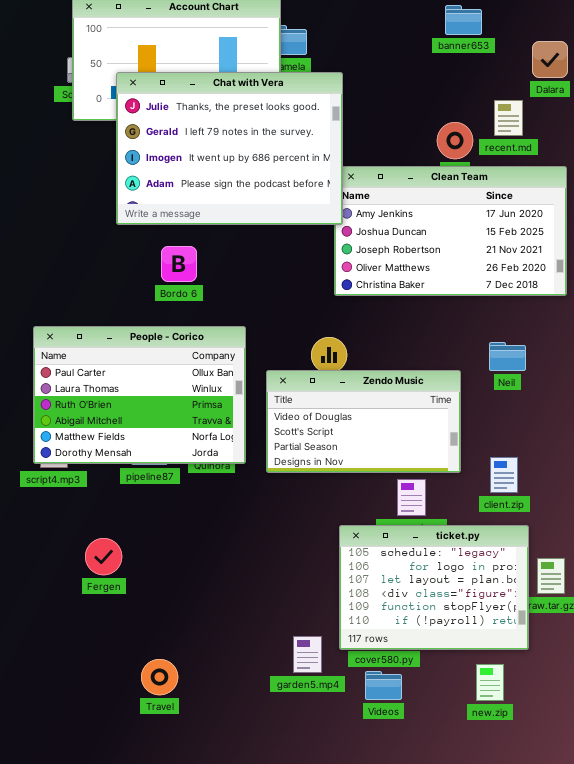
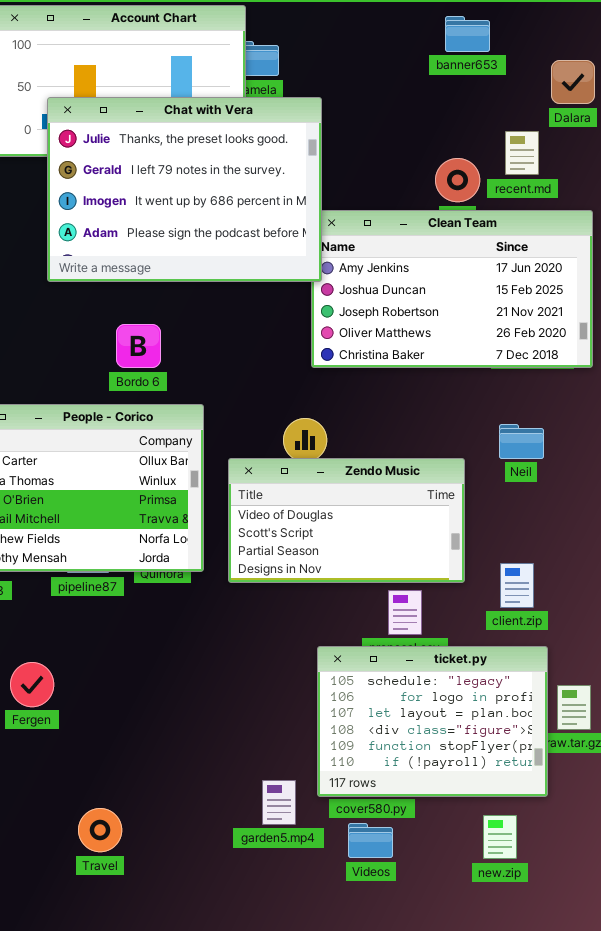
Bordo 6: [161,246,197,282] -> [116,324,161,368], moved

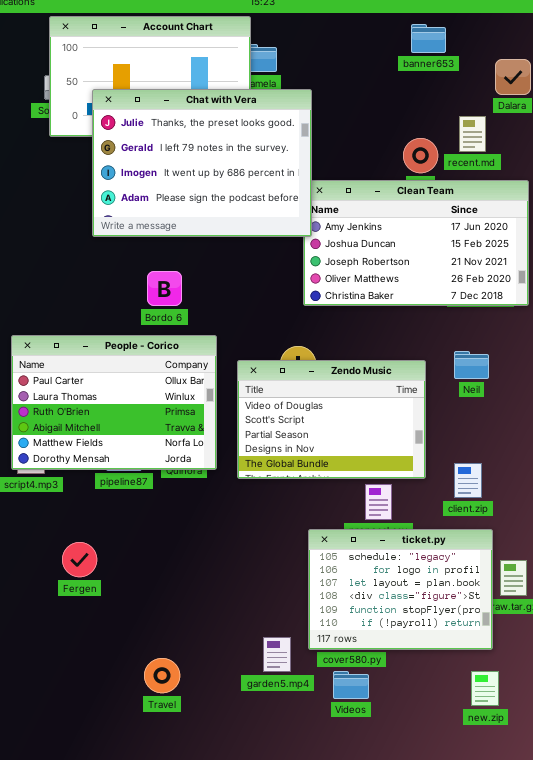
Zendo Music: [228,458,465,583] -> [237,360,426,479], resized
Travel: [78,808,122,852] -> [144,658,180,693], moved
new.zip: [483,815,517,859] -> [471,671,499,706], moved

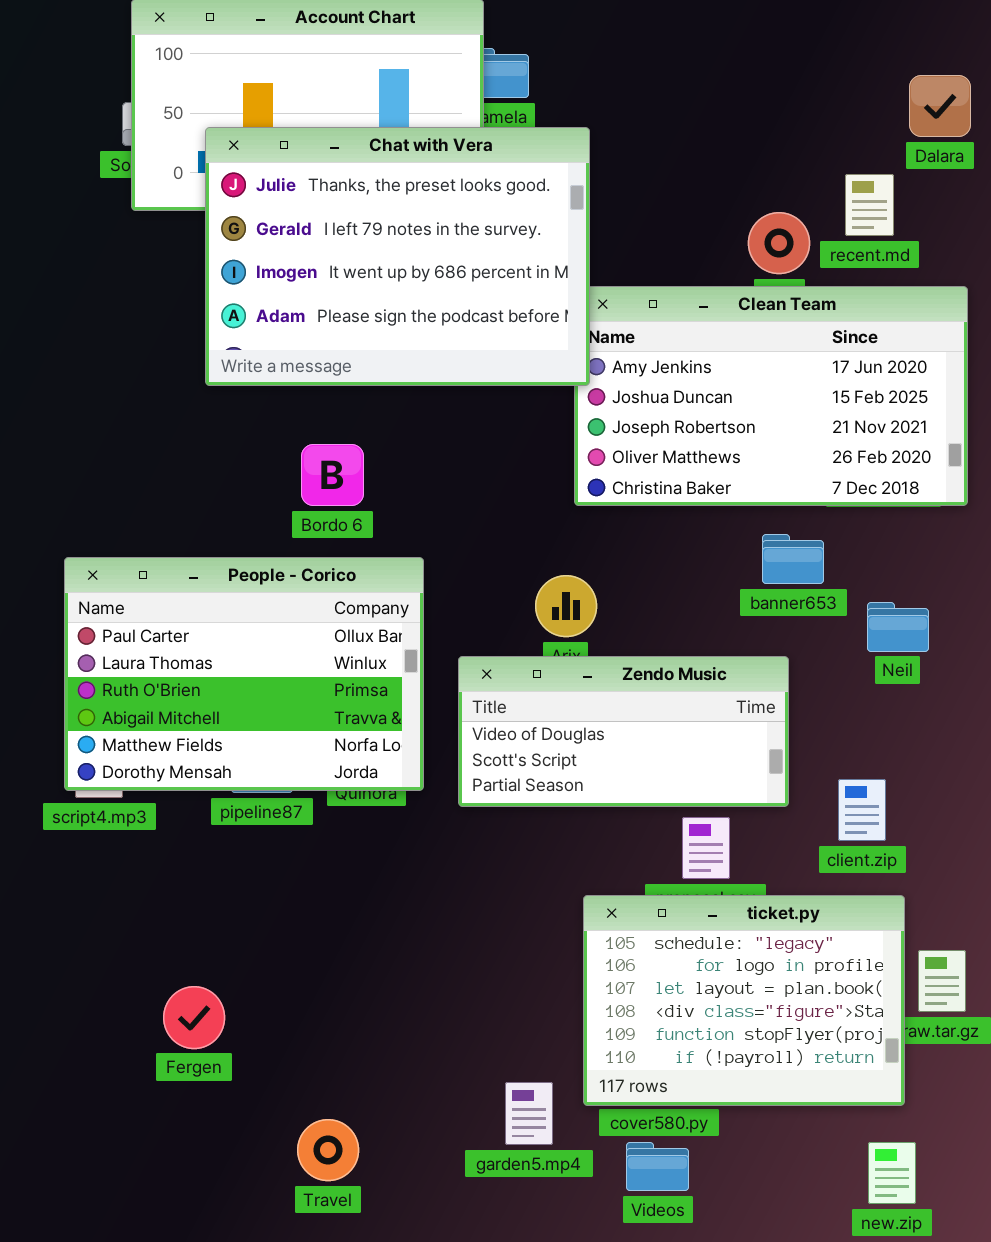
banner653: [411,24,446,53] -> [762,534,824,584], moved
Neil: [454,351,489,379] -> [867,602,929,652], moved
Zendo Music: [237,360,426,479] -> [458,656,789,807], resized
Fergen: [62,542,97,577] -> [163,986,225,1049], moved

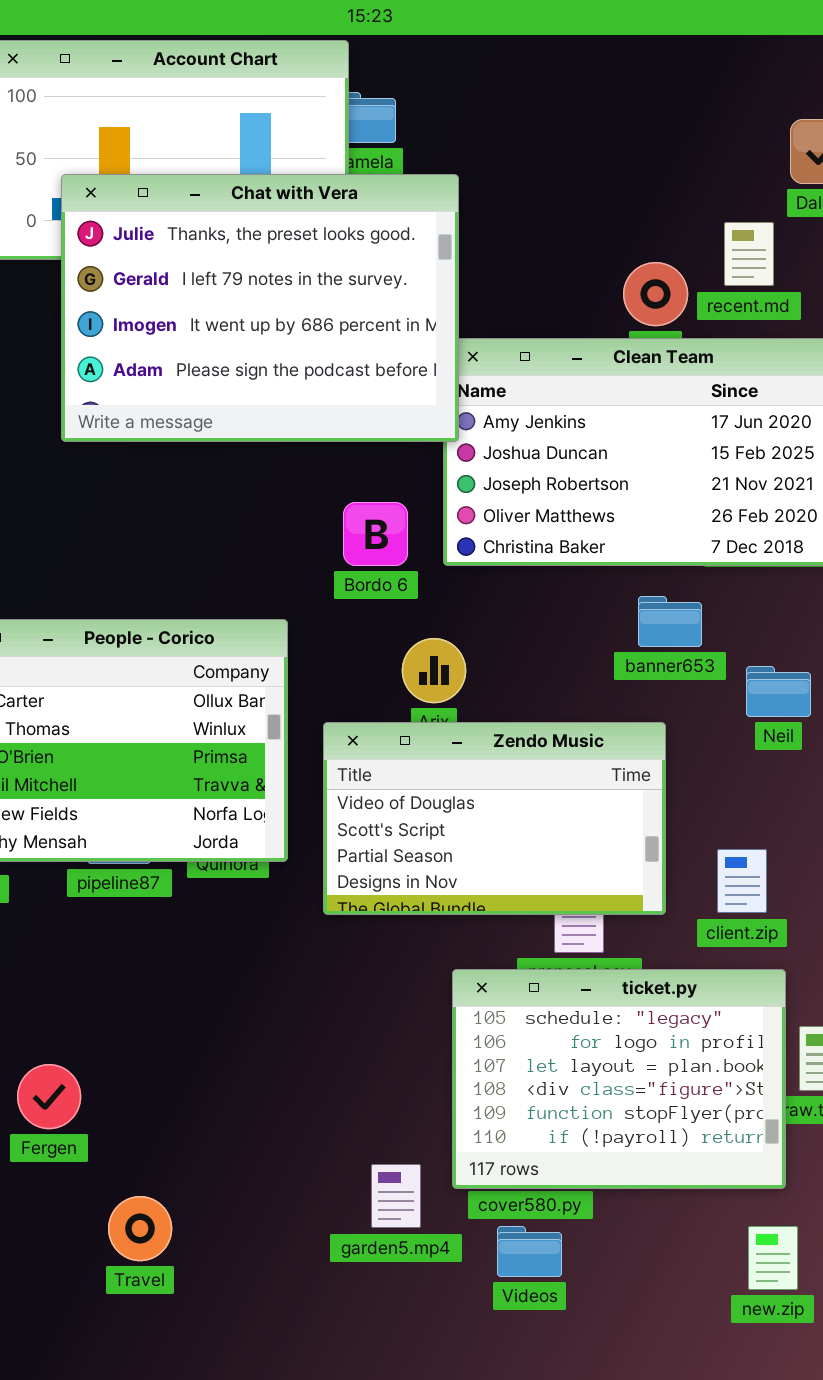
Bordo 6: [301,444,364,506] -> [343,502,408,566], moved
Zendo Music: [458,656,789,807] -> [323,722,666,915], resized
Travel: [297,1119,359,1181] -> [108,1196,172,1261], moved

